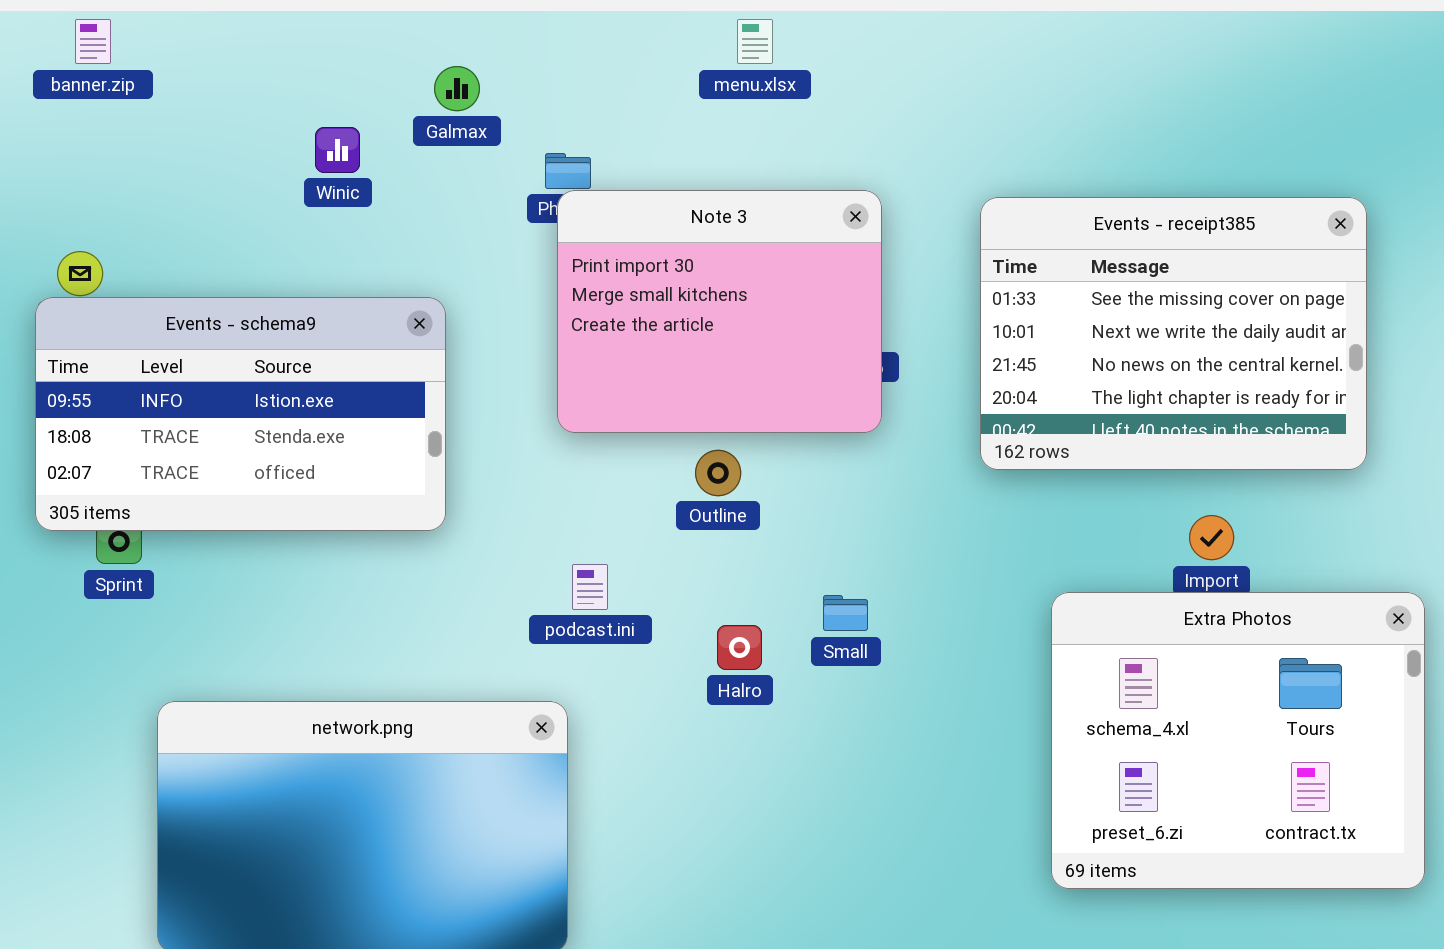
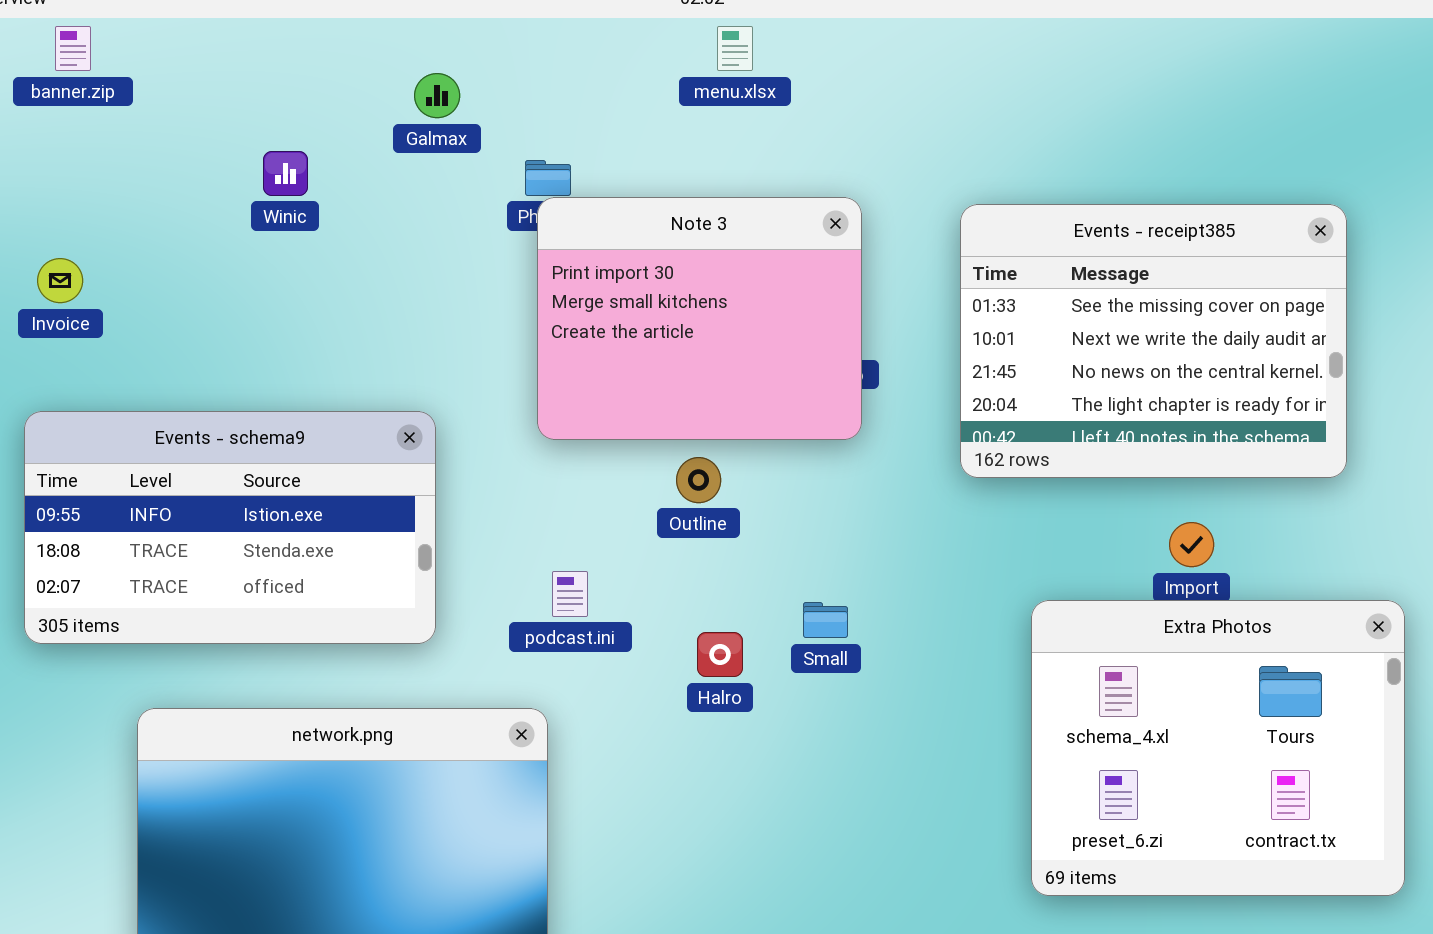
Winic: [315,127,360,173] -> [263,151,308,196], moved
Events - schema9: [35,297,446,531] -> [24,411,436,644], moved

